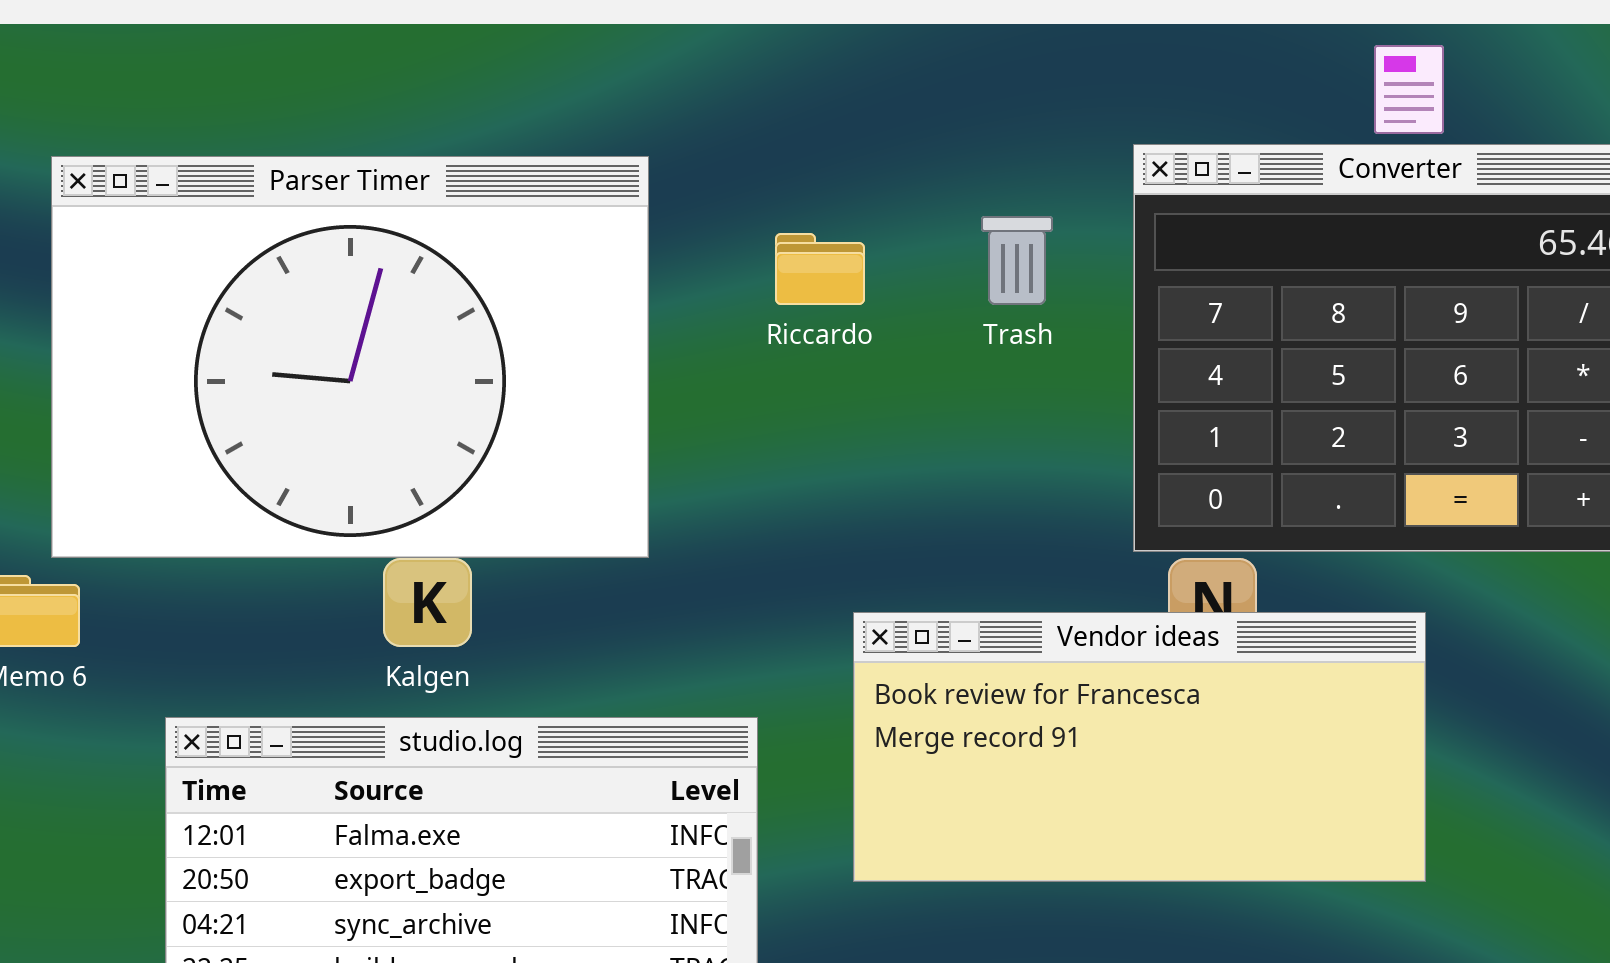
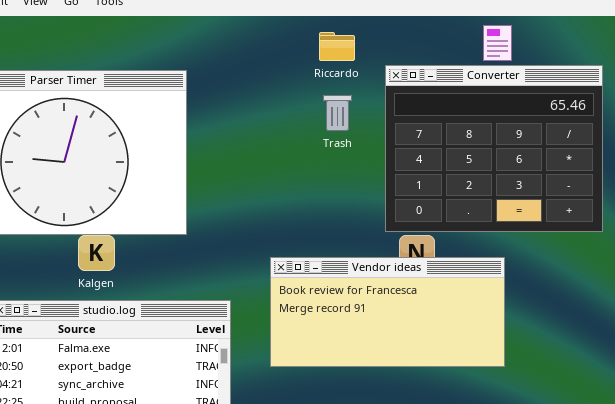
Riccardo: [775,233,865,305] -> [319,32,355,61], moved

